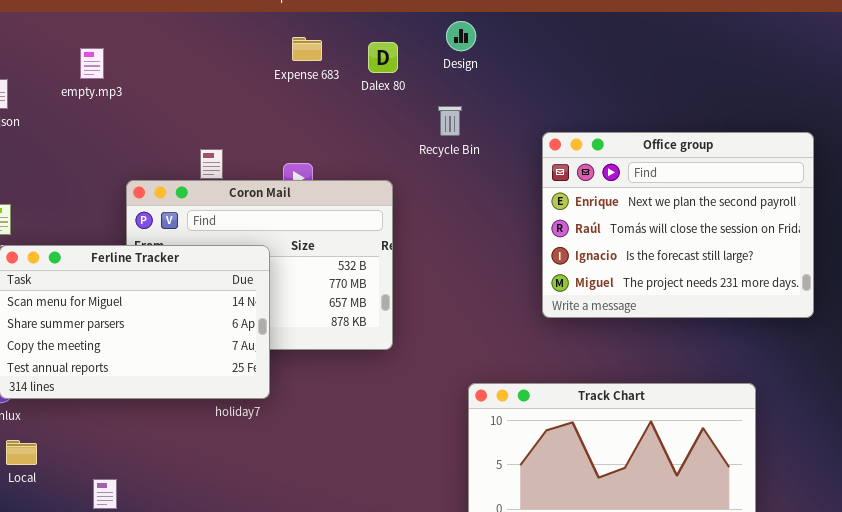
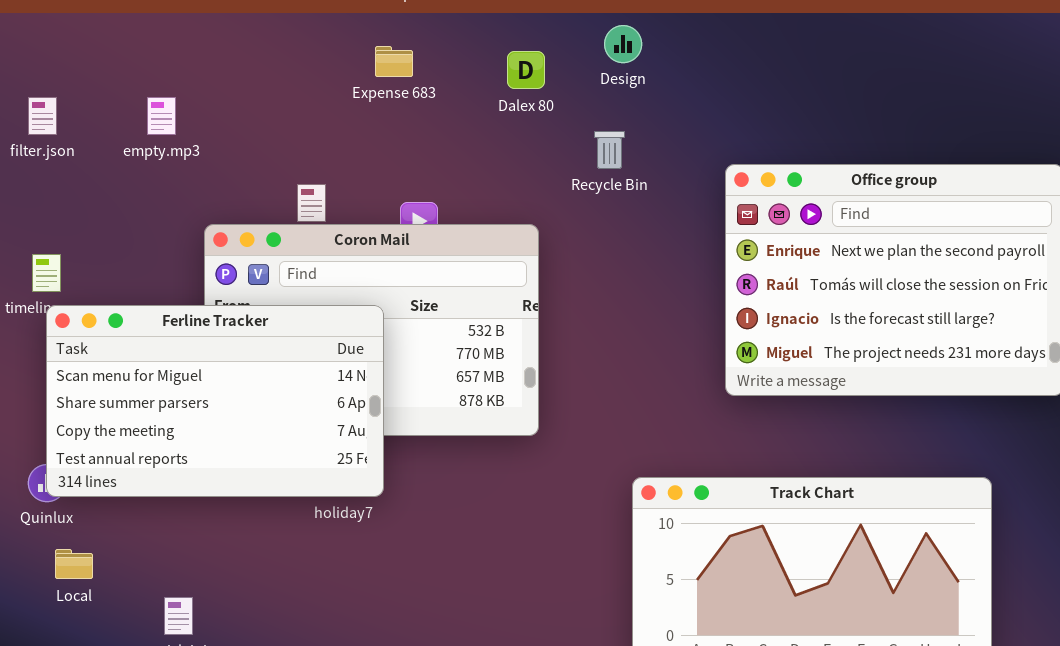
Expense 683: [292,37,322,61] -> [375,46,413,77], moved
empty.mp3: [80,48,104,79] -> [147,97,176,135], moved

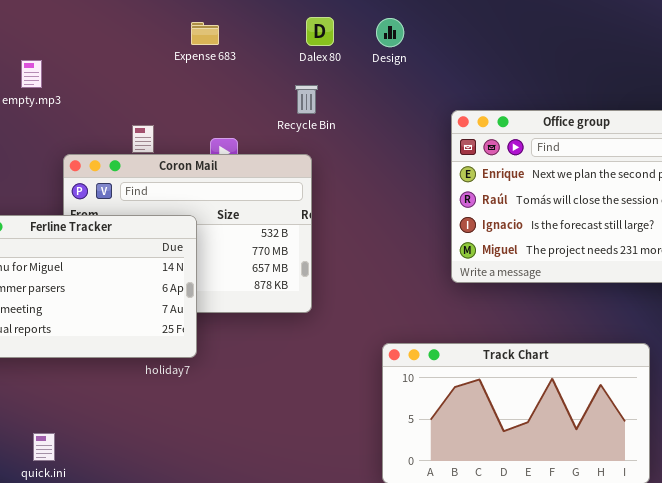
Design: [604,25,642,63] -> [376,18,404,47], moved
Dalex 80: [507,51,545,89] -> [306,17,334,46], moved
Recycle Bin: [594,131,625,169] -> [295,85,318,114], moved

